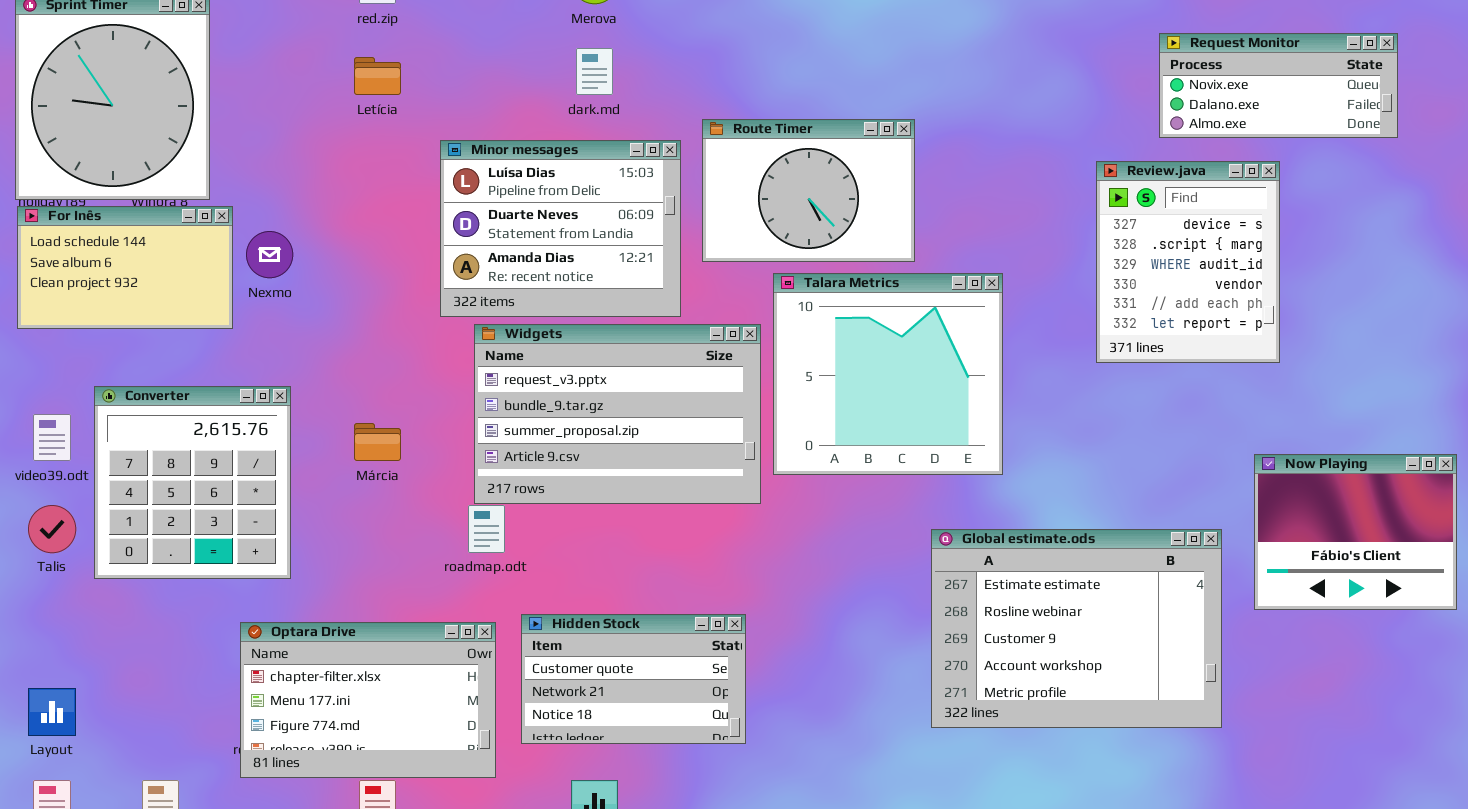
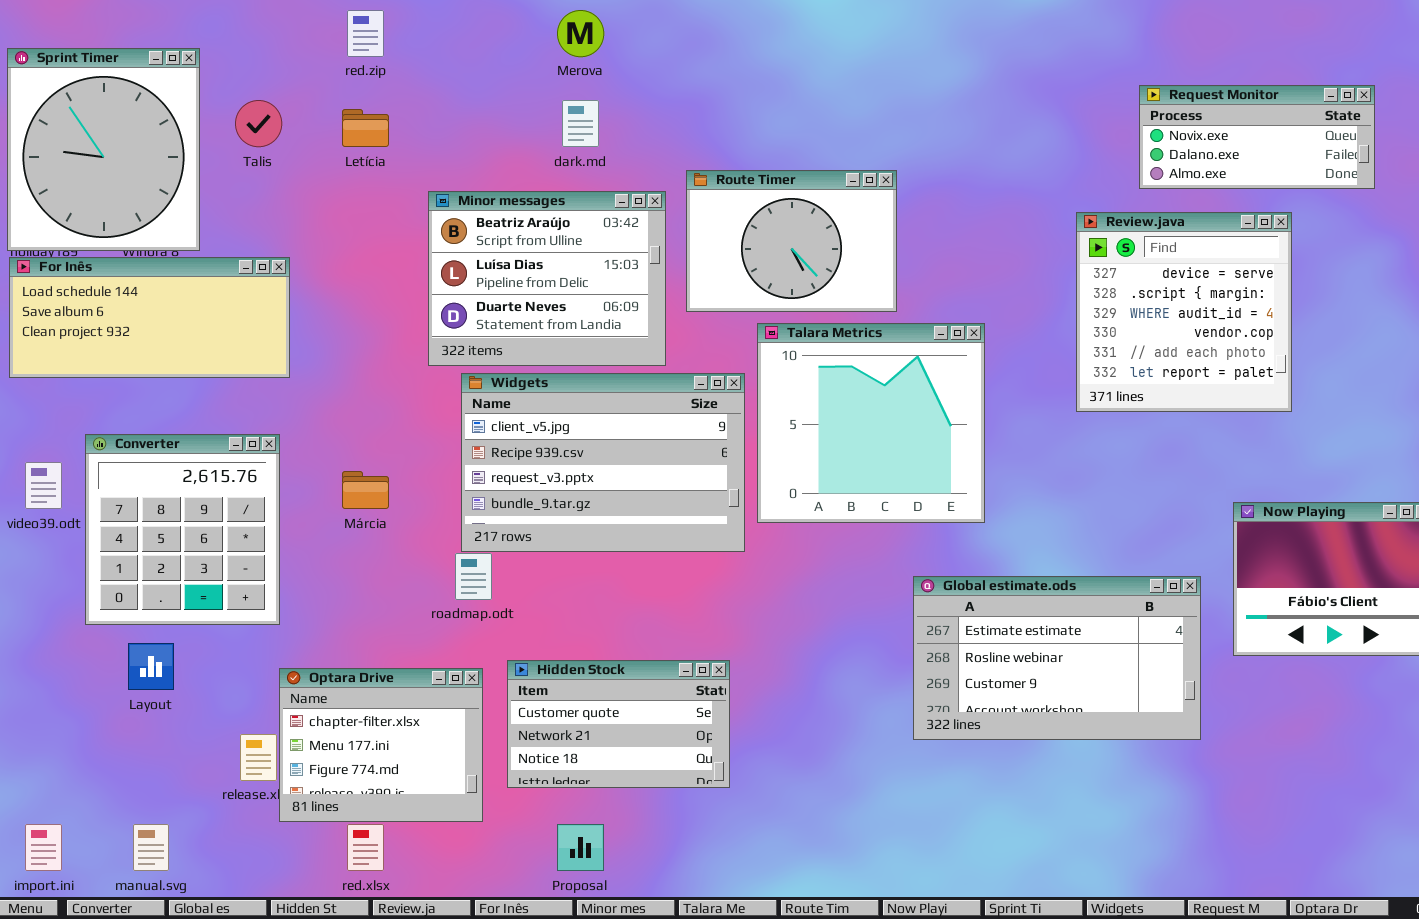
Minor messages: [440,140,681,317] -> [428,191,666,366], scrolled up 1 row
Review.java: [1096,161,1280,363] -> [1076,212,1292,412], resized
For Inês: [17,206,233,329] -> [9,257,290,378], resized
Widgets: [474,324,761,504] -> [461,373,745,552], scrolled up 2 rows
Talis: [28,505,76,553] -> [235,100,282,147], moved
Global estimate.ods: [931,529,1222,728] -> [913,576,1201,740], resized
Optara Drive: [240,622,496,778] -> [279,668,483,822], resized
Layout: [28,688,76,736] -> [128,643,174,690], moved

